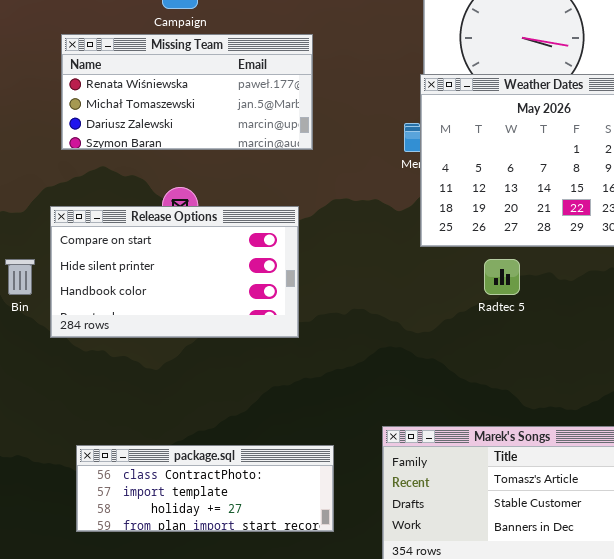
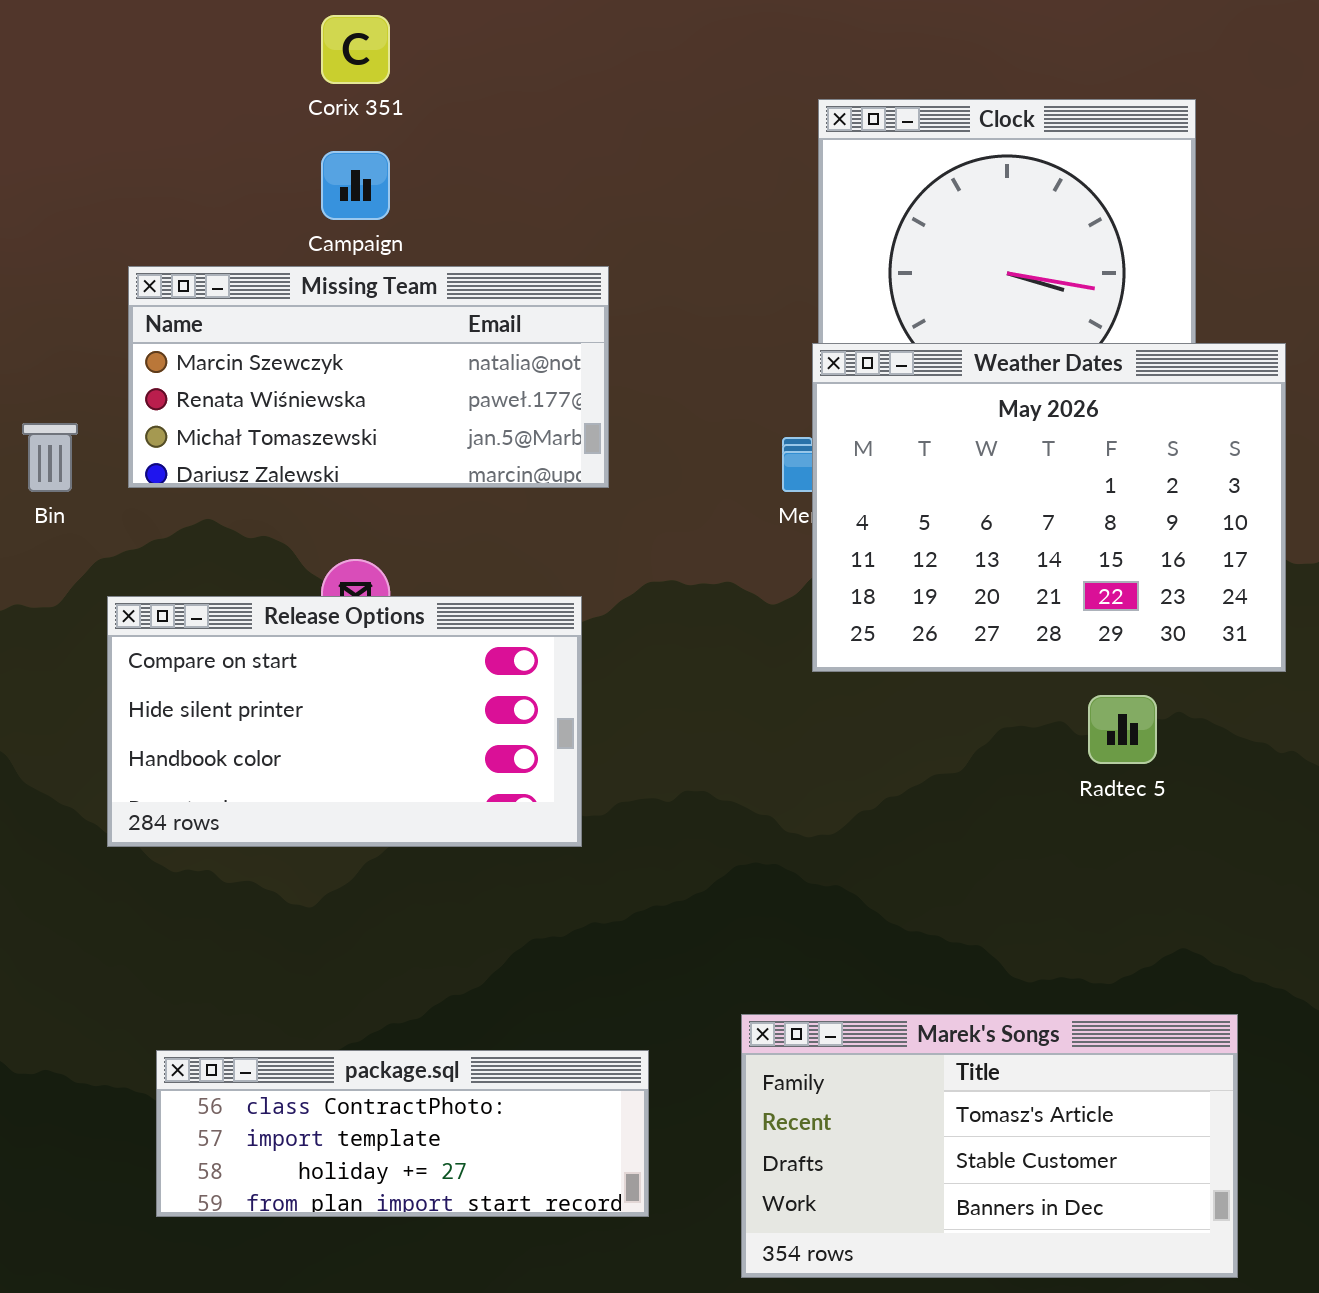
Missing Team: [61,34,313,150] -> [128,266,609,488], scrolled up 1 row
Bin: [5,259,35,295] -> [22,423,78,492], moved
Radtec 5: [484,259,520,295] -> [1088,695,1157,764], moved

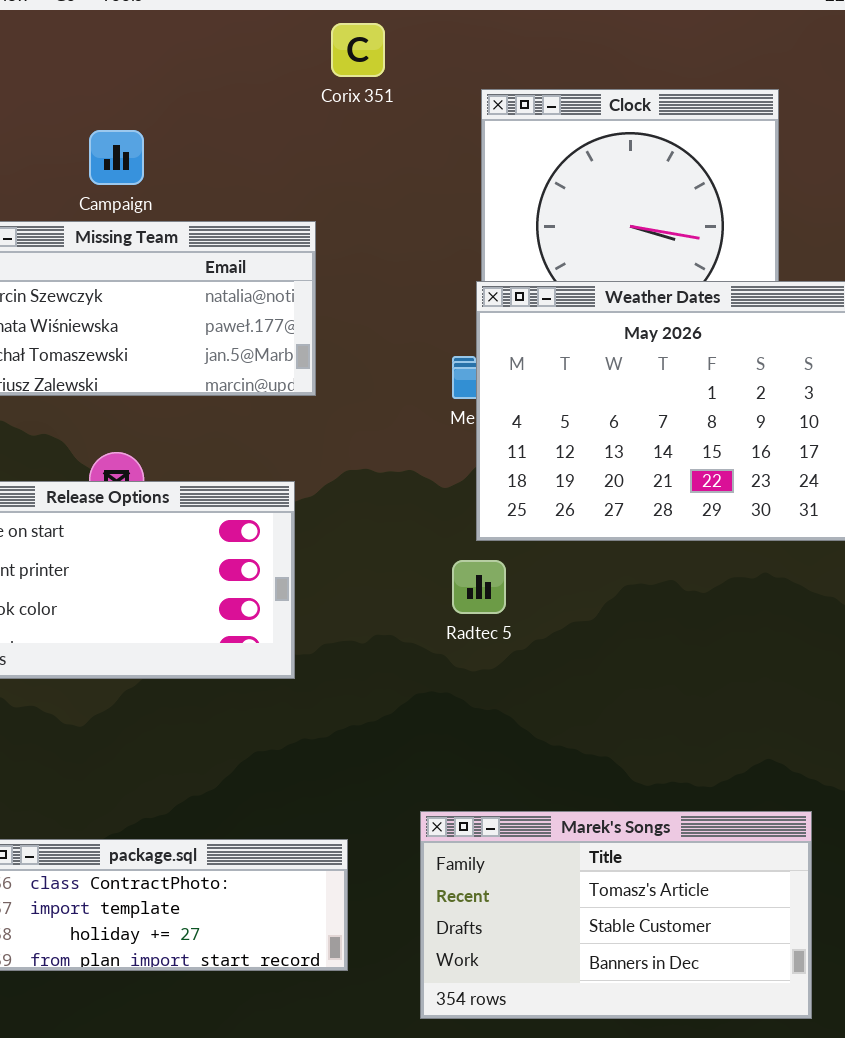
Corix 351: [321,15,390,84] -> [331,23,385,77], moved
Radtec 5: [1088,695,1157,764] -> [452,560,506,614], moved

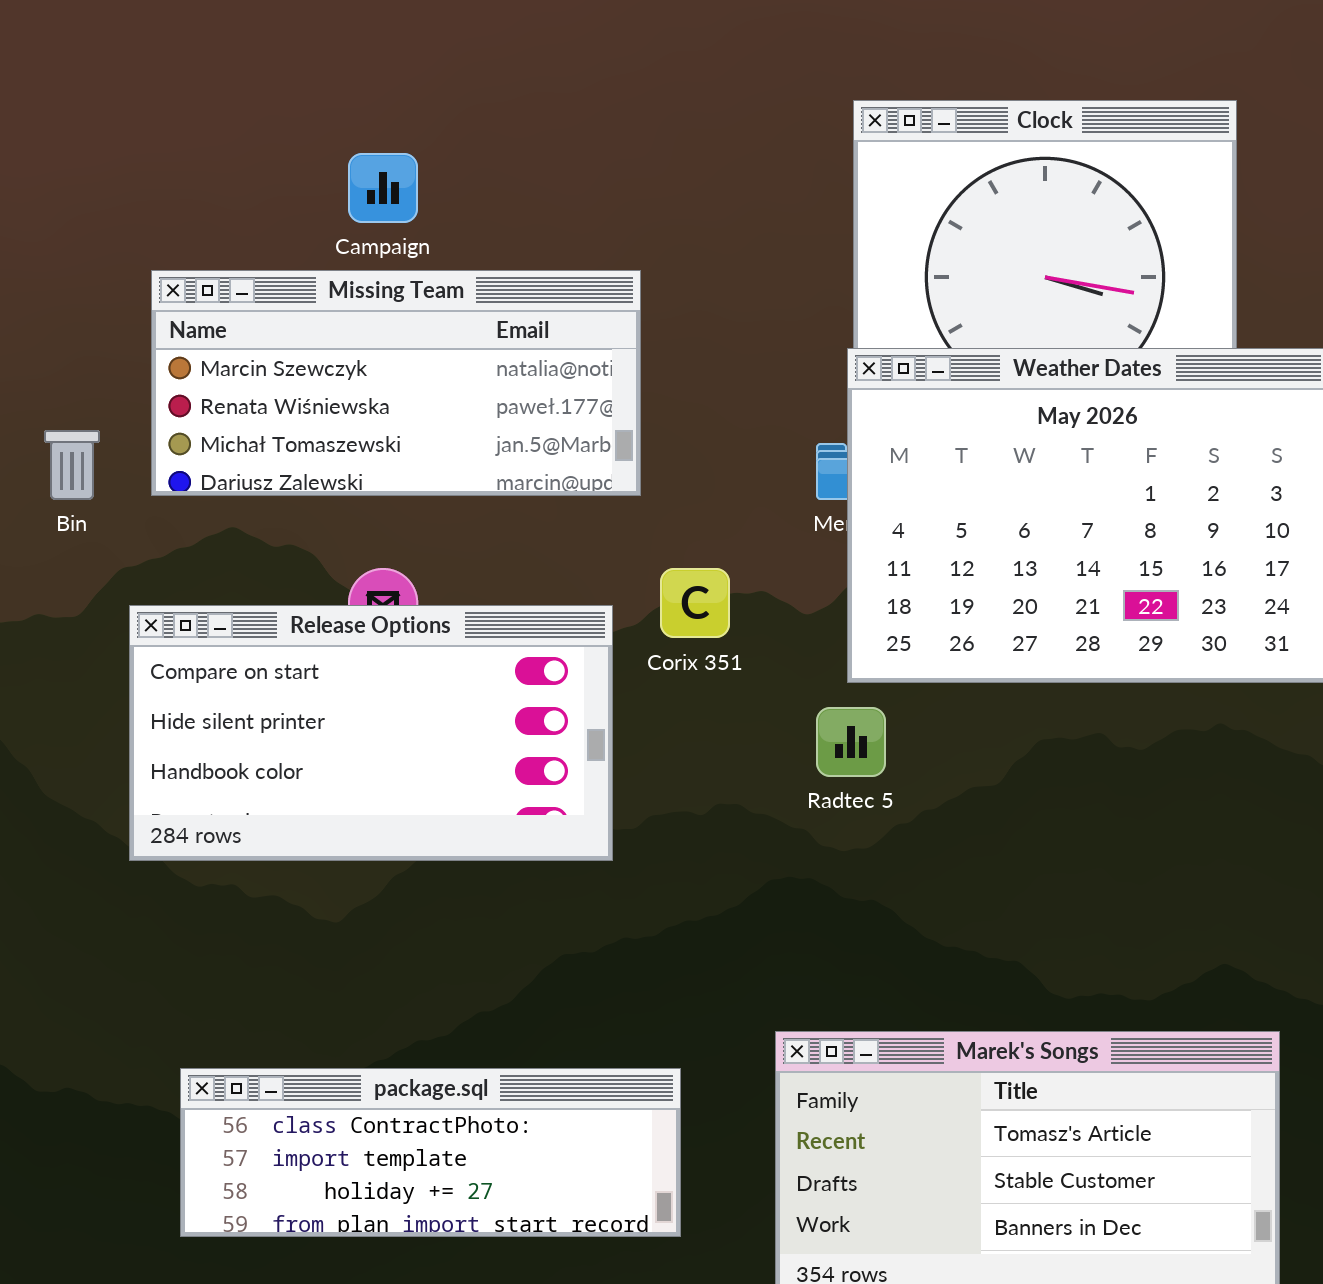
Corix 351: [331,23,385,77] -> [660,568,730,638], moved

